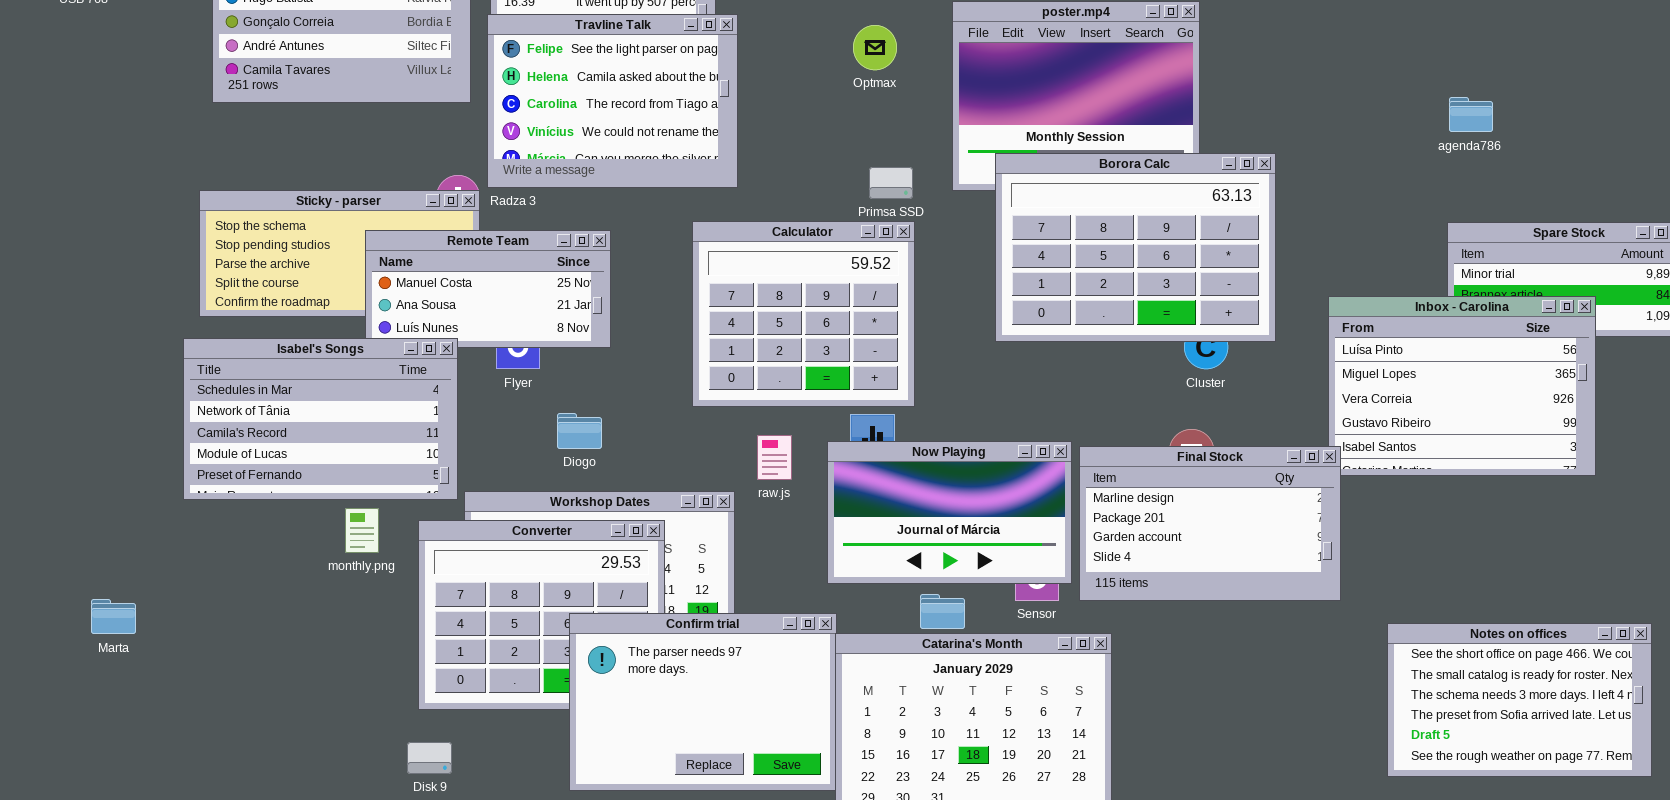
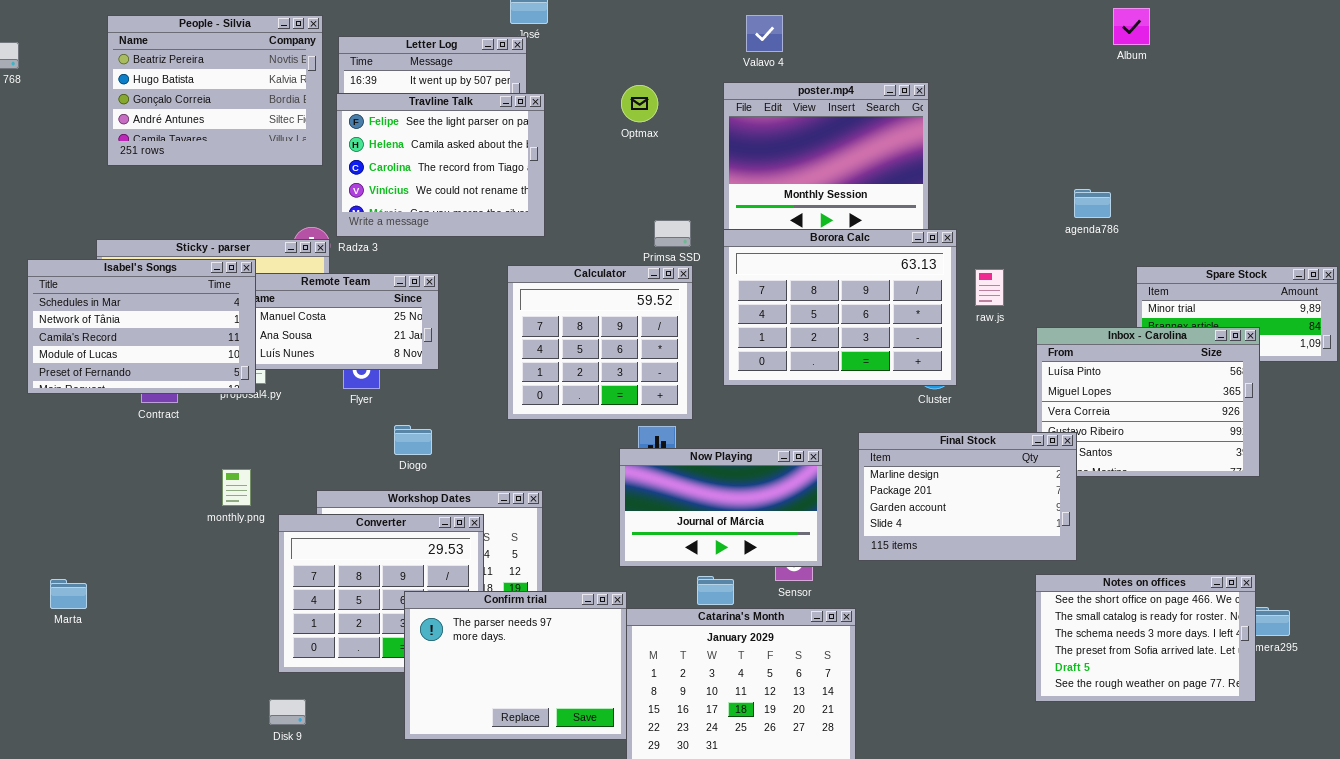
Optmax: [853,25,897,70] -> [621,85,658,122], moved
agenda786: [1449,97,1493,132] -> [1074,189,1111,218], moved
Borora Calc: [995,153,1276,342] -> [723,229,957,386], moved
Isabel's Songs: [183,338,458,500] -> [27,259,256,394], moved
raw.js: [757,435,792,480] -> [975,269,1004,306], moved
Final Stock: [1079,446,1341,601] -> [858,432,1077,561], moved
monthly.png: [345,508,379,553] -> [222,469,251,506], moved
Marta: [91,599,136,634] -> [50,579,87,609], moved
Notes on offices: [1387,623,1652,777] -> [1035,574,1256,702], moved

